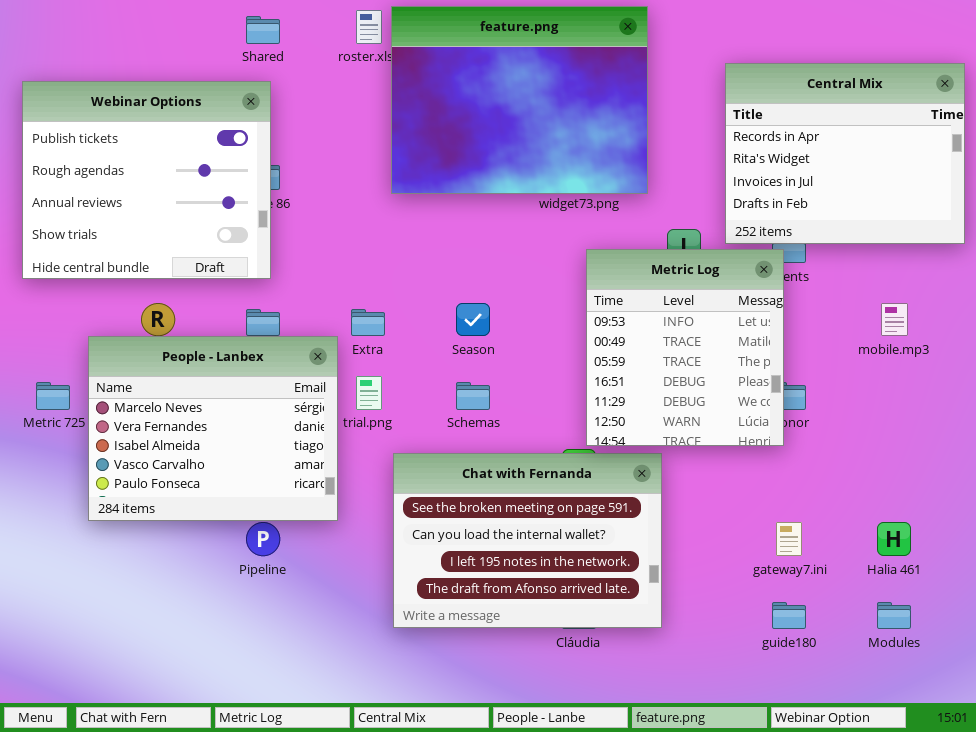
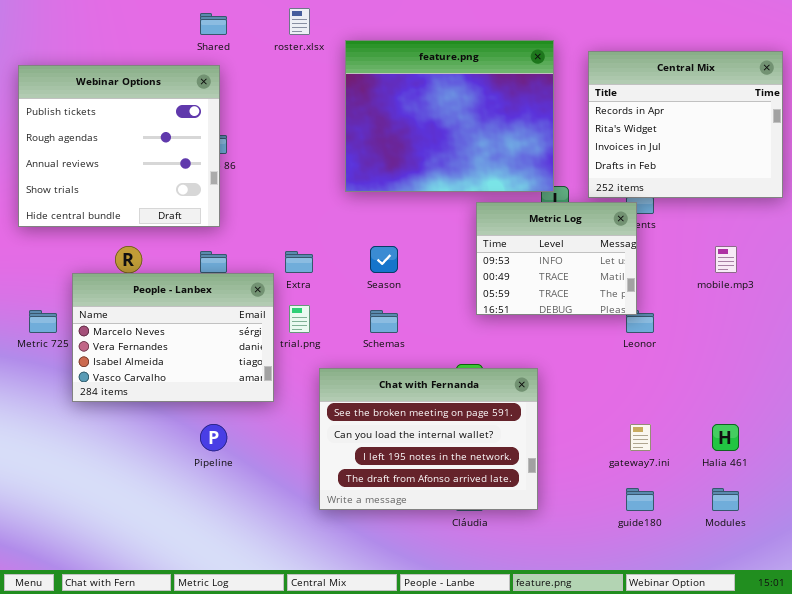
feature.png: [391,6,648,194] -> [345,40,554,192], moved
Metric Log: [586,249,784,446] -> [476,202,637,315], resized
People - Lanbex: [88,336,338,521] -> [72,273,274,402], resized

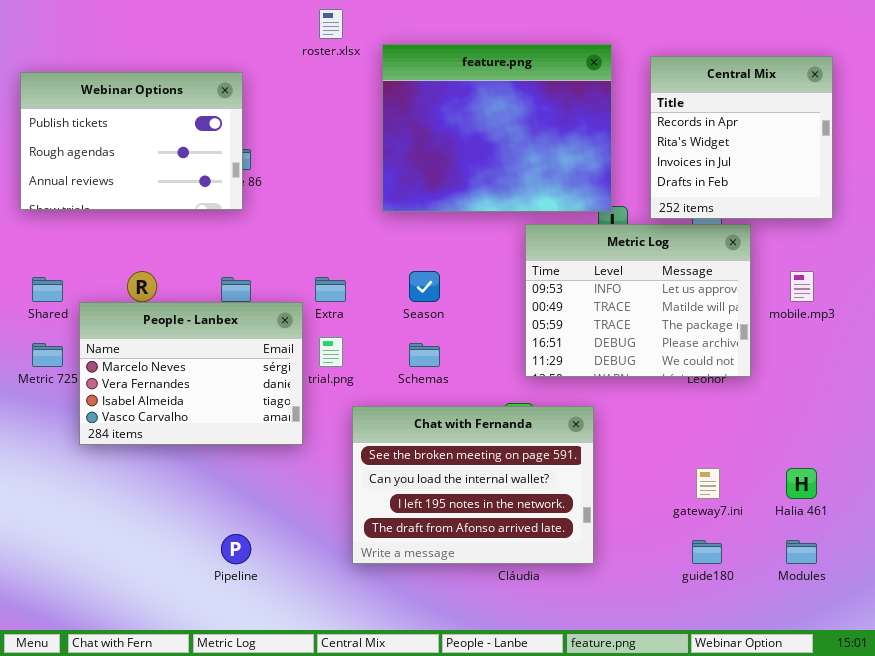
Shared: [200,13,227,35] -> [32,277,63,302], moved
Central Mix: [588,51,783,198] -> [650,56,833,219], resized
Webinar Options: [18,65,220,227] -> [20,72,243,210], resized
Metric Log: [476,202,637,315] -> [525,224,751,377], resized
Pipeline: [200,424,227,451] -> [221,534,251,564], moved

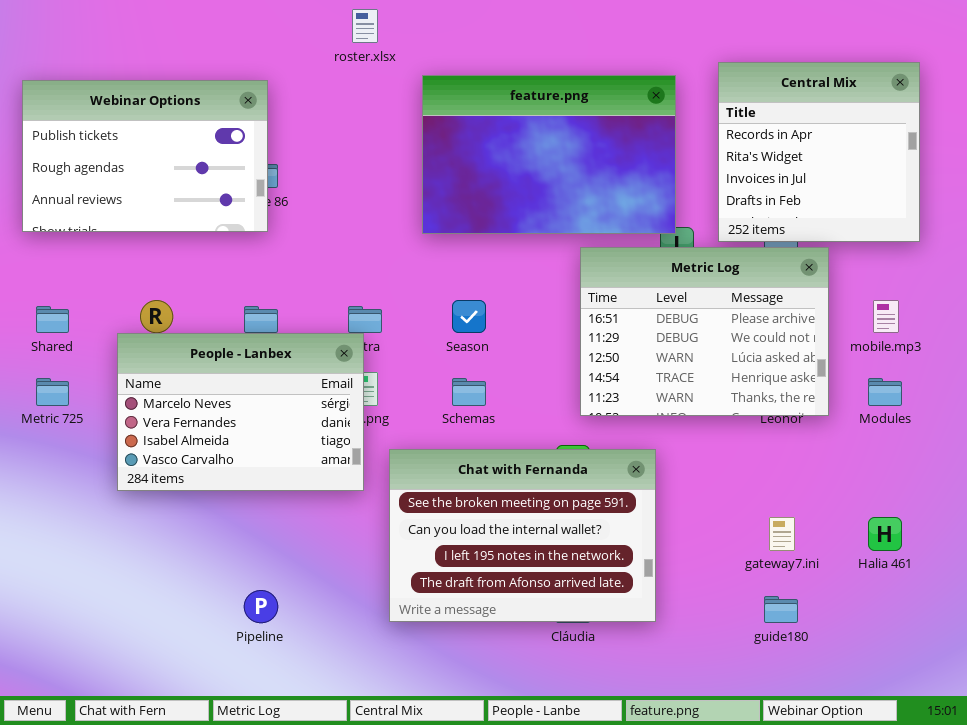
feature.png: [382,44,612,212] -> [422,75,676,234], resized
Metric Log: [525,224,751,377] -> [580,247,829,416], scrolled down 3 rows
People - Lanbex: [79,302,303,445] -> [117,333,364,491], moved
Modules: [786,540,817,564] -> [868,378,902,406], moved

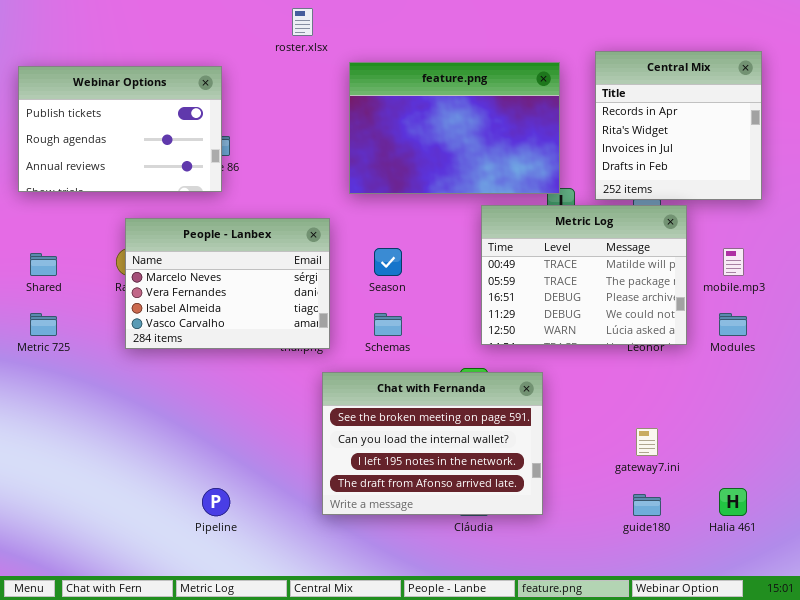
Metric Log: [580,247,829,416] -> [481,205,687,345], scrolled up 2 rows
People - Lanbex: [117,333,364,491] -> [125,218,330,349], moved
Halia 461: [868,517,902,551] -> [719,488,747,516], moved

